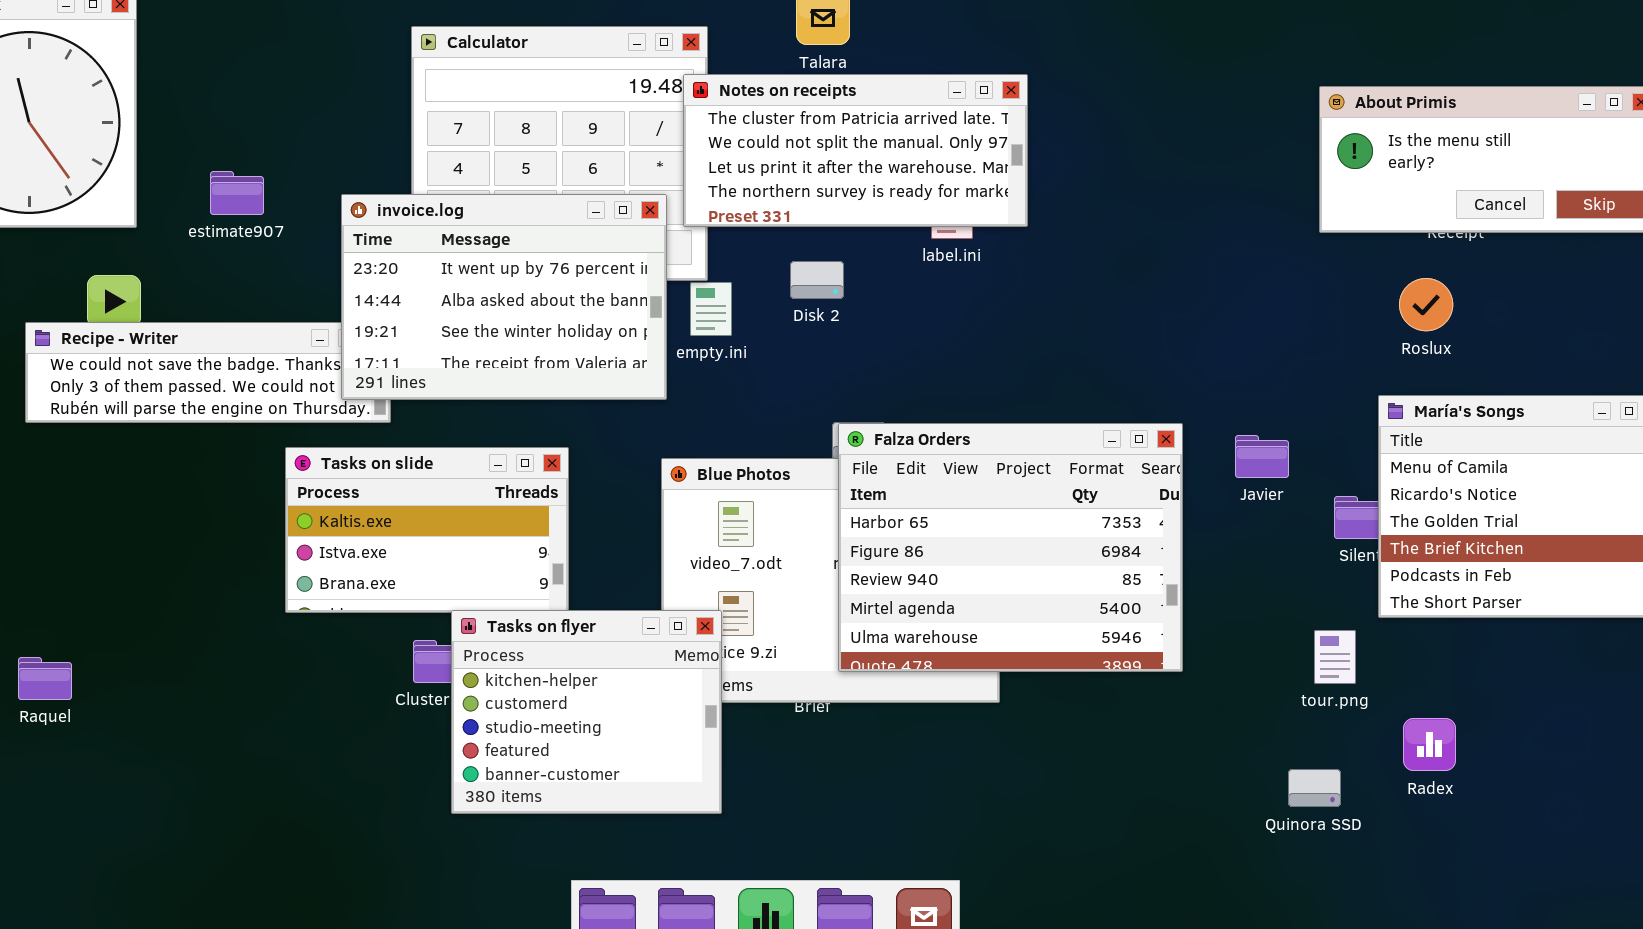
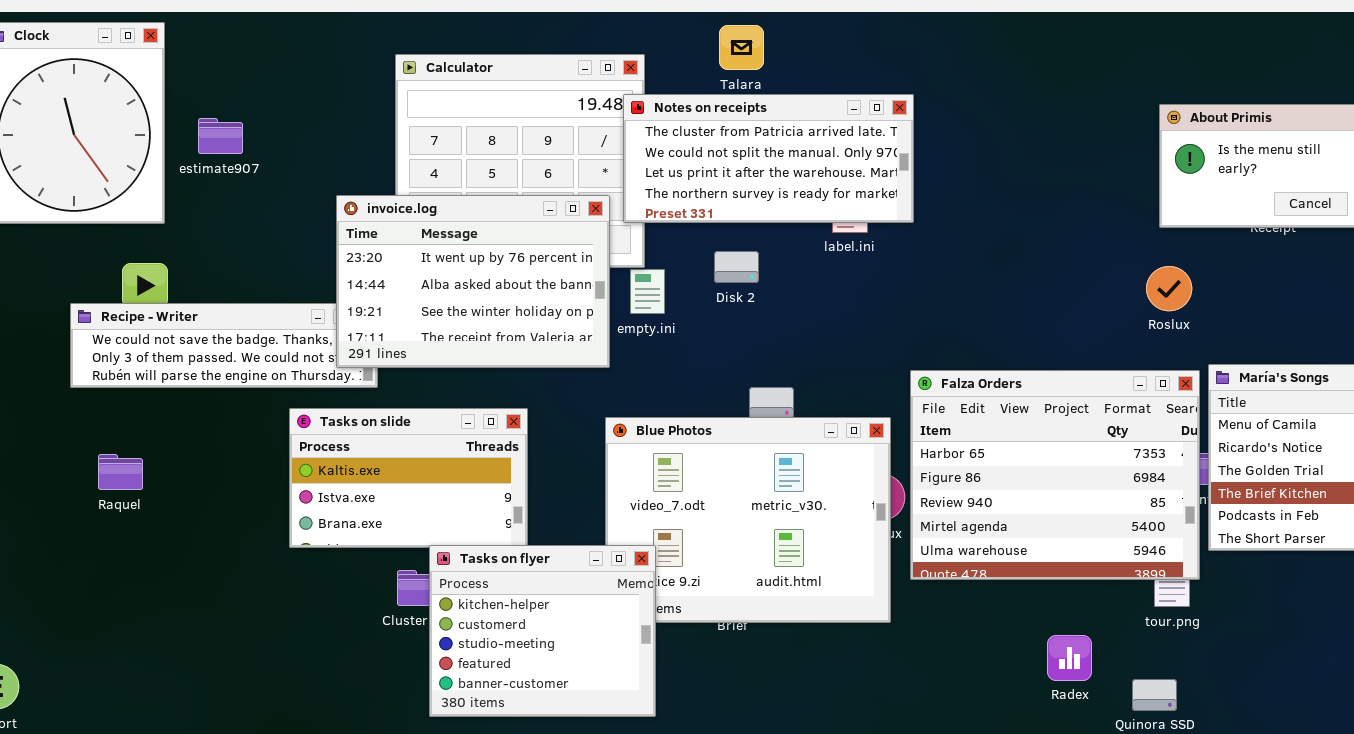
estimate907: [210,171,264,215] -> [198,118,243,154], moved
Roslux: [1399,278,1453,331] -> [1146,266,1192,311], moved
Falza Orders: [838,423,1183,672] -> [910,370,1200,580], moved
Raquel: [18,657,72,700] -> [98,454,143,490], moved
Radex: [1403,718,1456,771] -> [1047,635,1092,681], moved

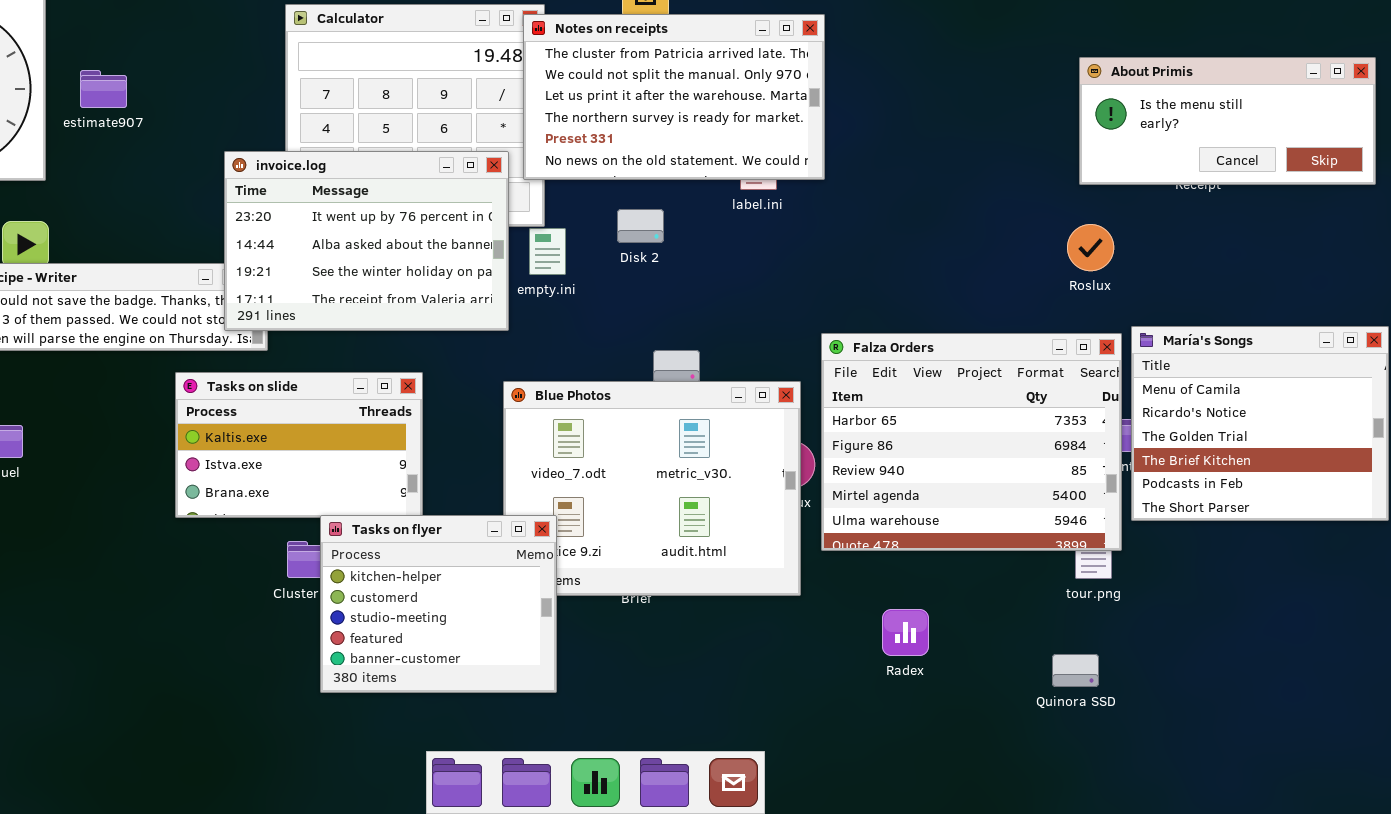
Notes on receipts: [623,94,914,223] -> [523,14,825,180], resized
Radex: [1047,635,1092,681] -> [882,609,929,656], moved

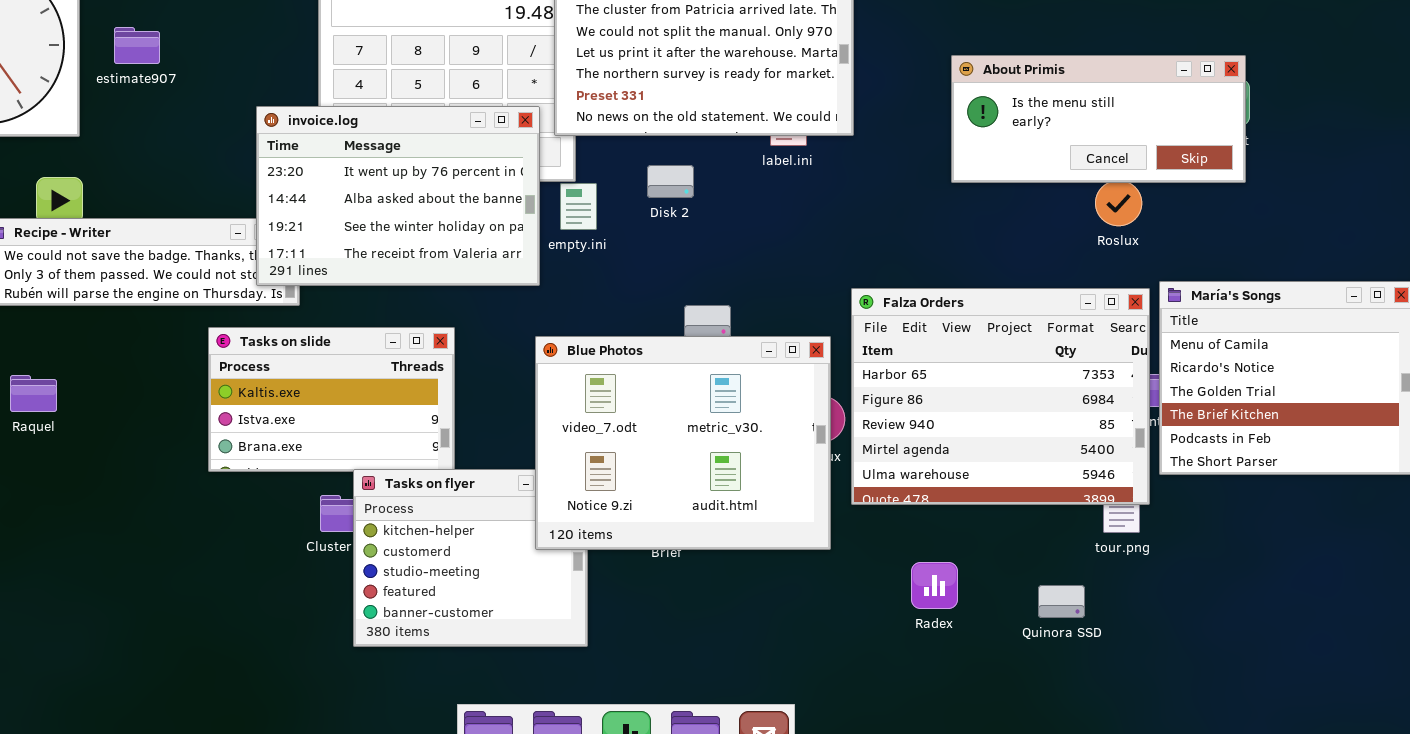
About Primis: [1079,57,1376,185] -> [951,55,1246,183], moved
Blue Photos: [503,381,801,596] -> [535,336,831,550], raised
Quinora SSD: [1052,654,1099,687] -> [1038,585,1085,618], moved

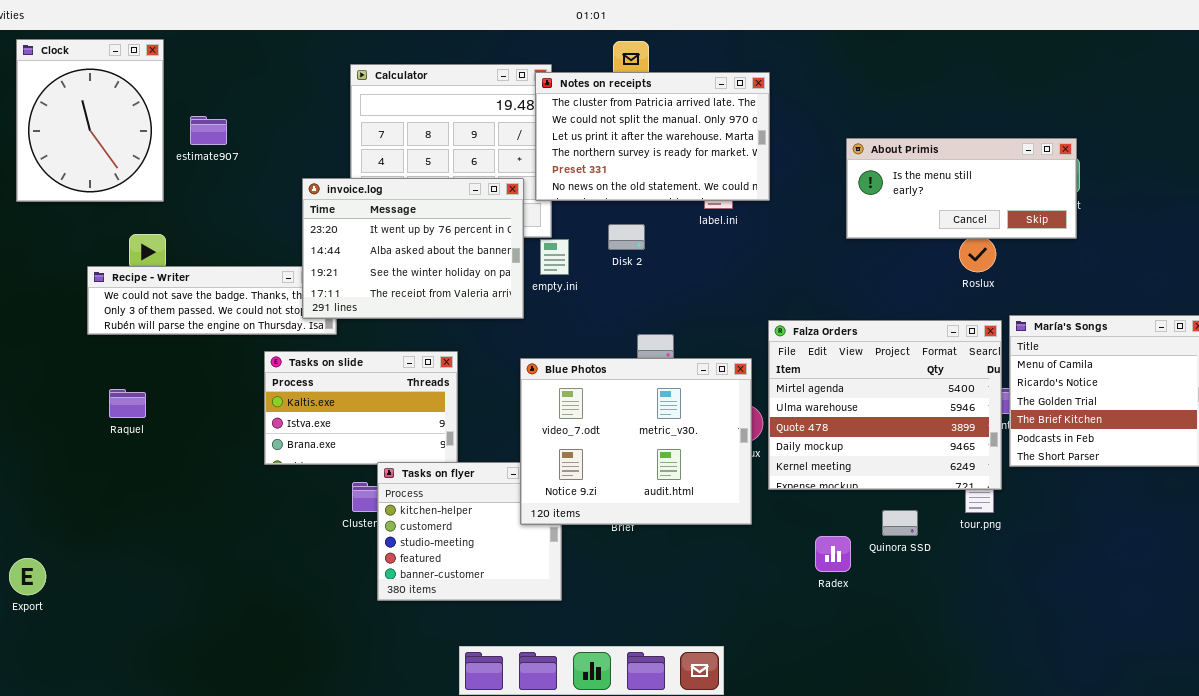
Falza Orders: [851,288,1150,505] -> [768,320,1002,490], scrolled down 3 rows
Quinora SSD: [1038,585,1085,618] -> [882,510,918,536], moved

